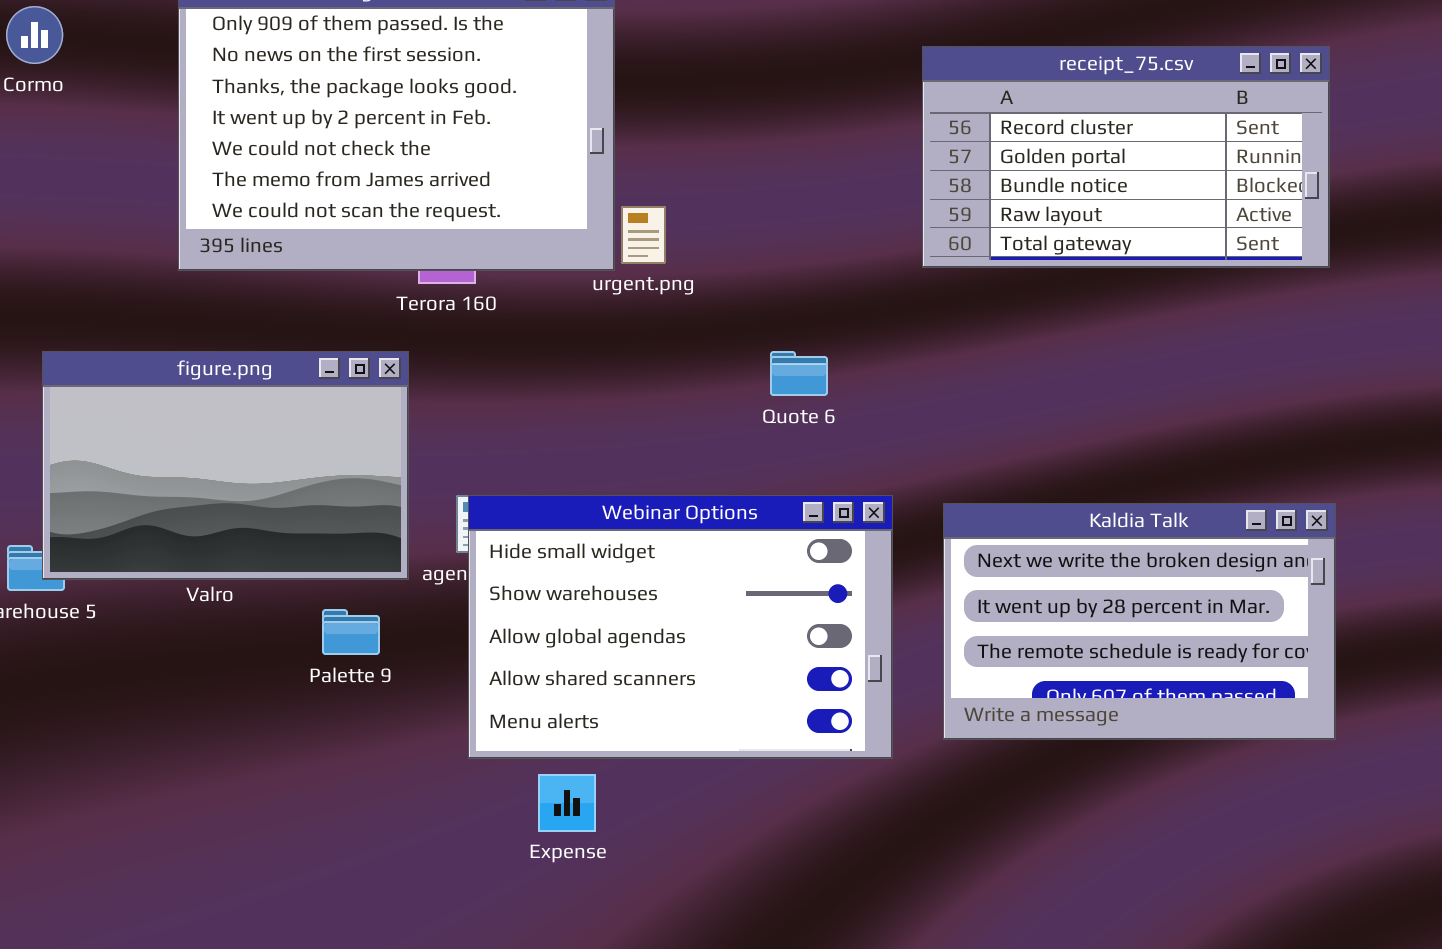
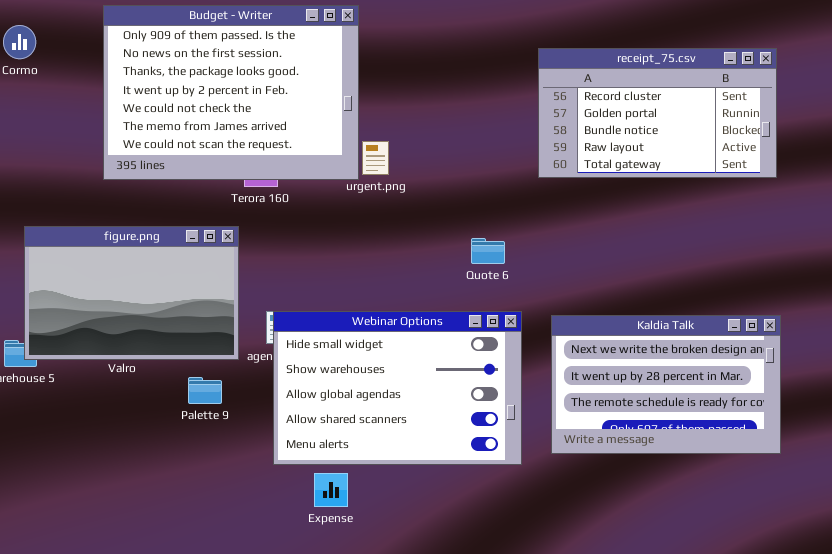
Quote 6: [770,351,828,396] -> [471,238,505,264], moved

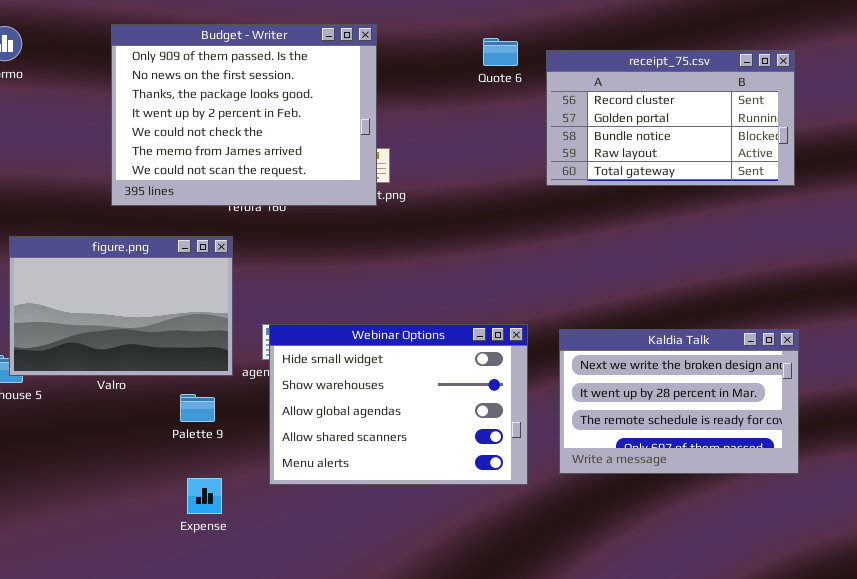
Budget - Writer: [103,5,359,180] -> [111,24,377,206], moved
Quote 6: [471,238,505,264] -> [483,38,518,66], moved
Expense: [314,473,348,507] -> [187,478,222,514], moved

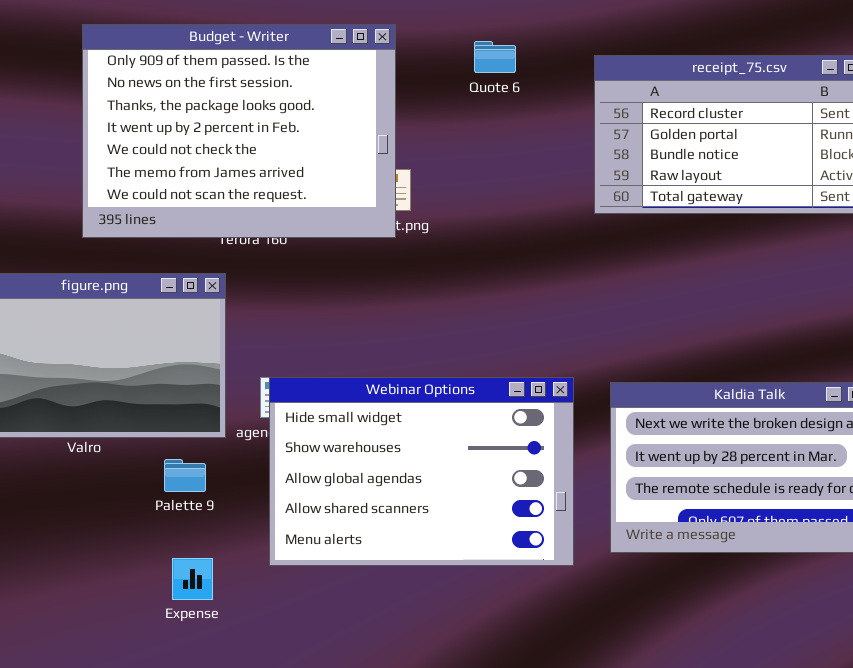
Quote 6: [483,38,518,66] -> [474,41,516,73], moved

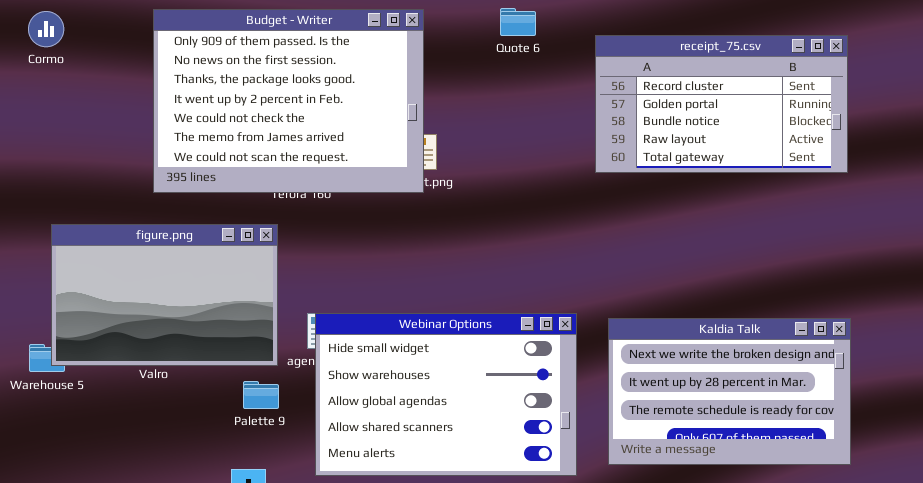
Quote 6: [474,41,516,73] -> [500,8,536,36], moved
Palette 9: [164,459,206,492] -> [243,381,279,409], moved

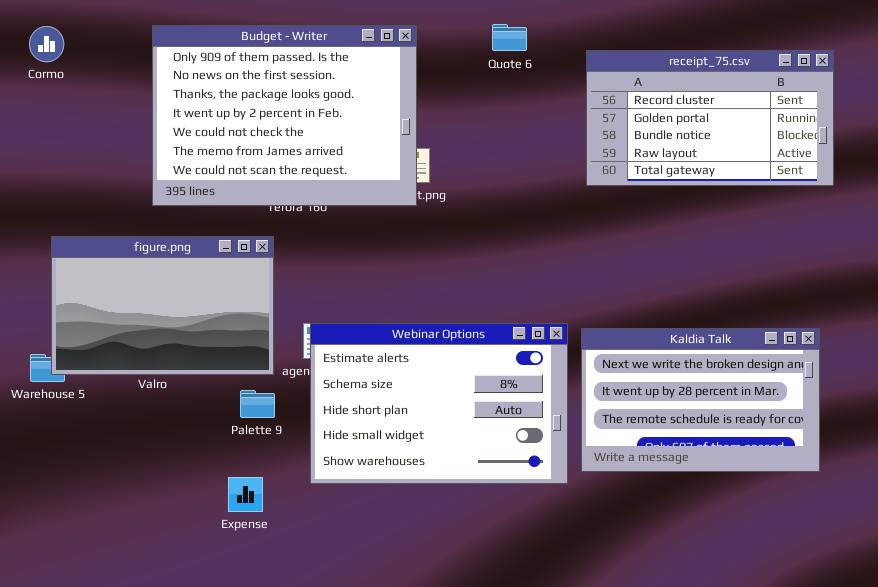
Webinar Options: [315,313,577,476] -> [310,323,568,484], scrolled up 3 rows
Kaldia Talk: [608,318,851,465] -> [581,328,820,472], moved

